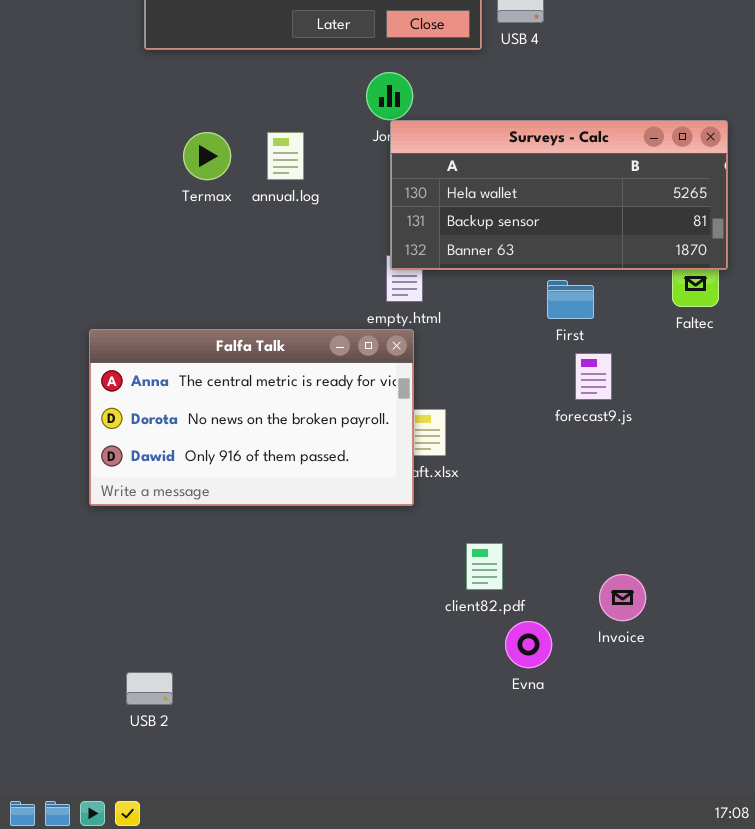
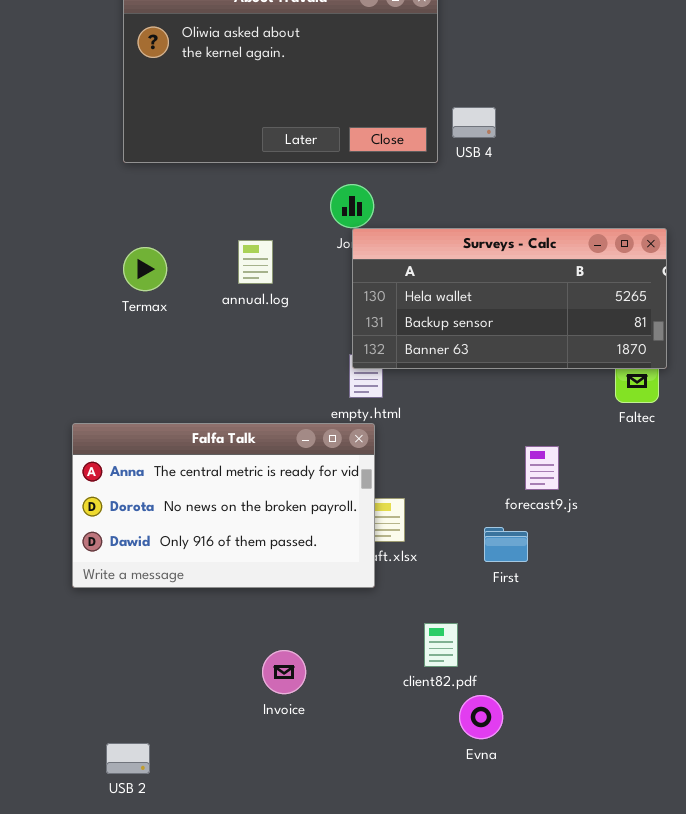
Termax: [183,132,231,180] -> [123,247,167,291], moved
First: [547,280,594,319] -> [484,527,528,562], moved
Invoice: [599,574,646,621] -> [262,650,306,694], moved

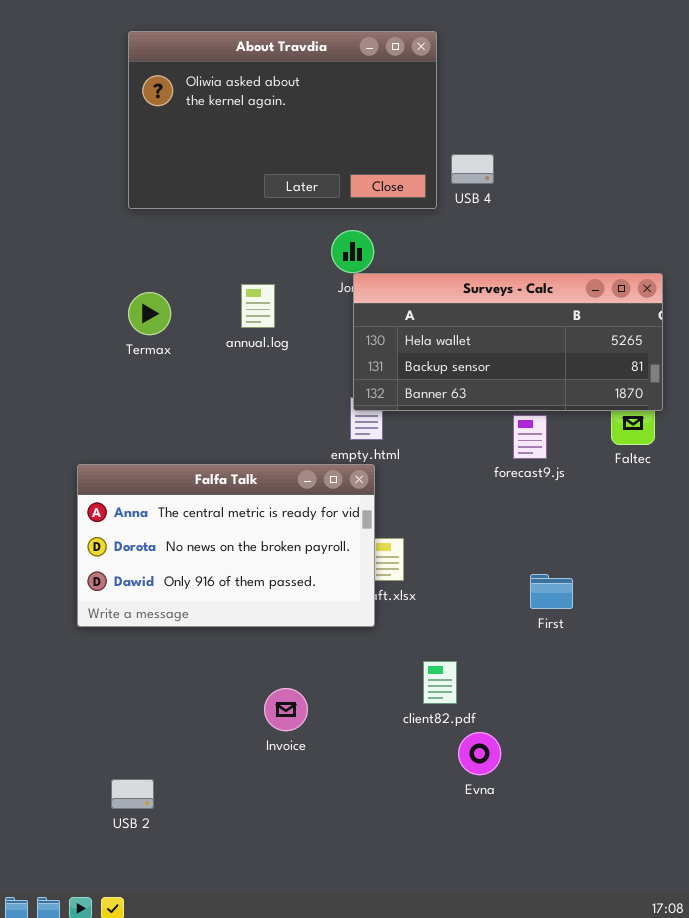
forecast9.js: [525,446,559,490] -> [513,415,547,459], moved
First: [484,527,528,562] -> [530,574,573,609], moved

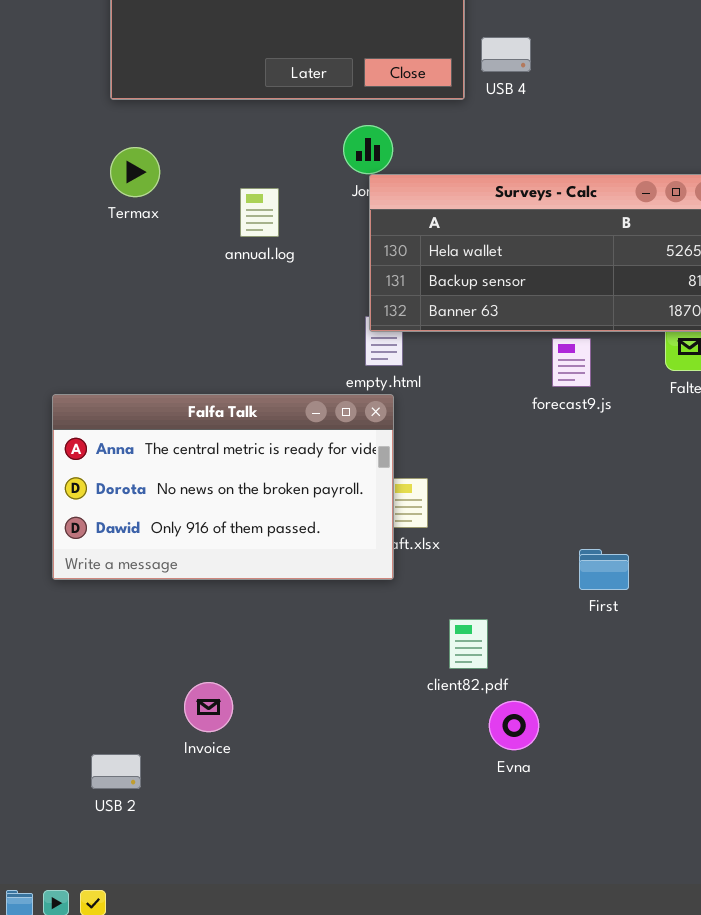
Termax: [128,292,171,335] -> [110,147,160,197], moved
First: [530,574,573,609] -> [579,549,629,590], moved
Invoice: [264,688,308,731] -> [184,682,233,732], moved

